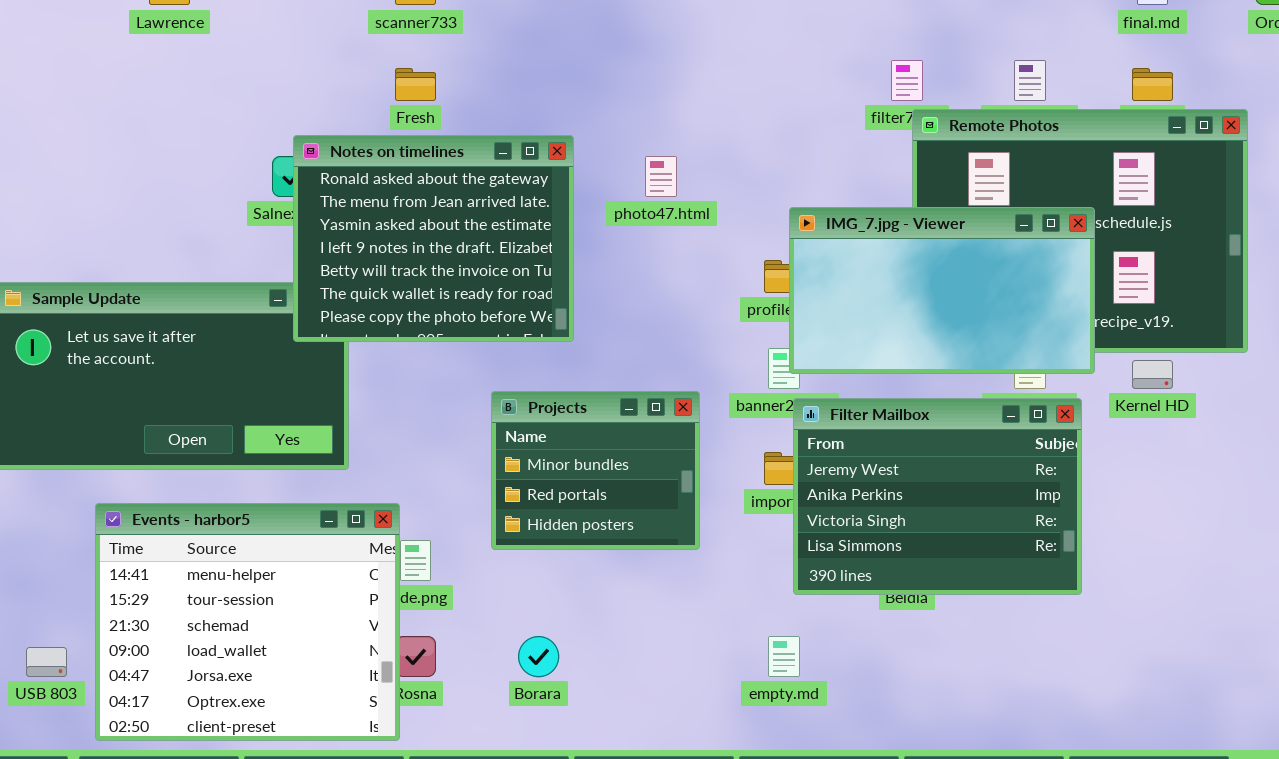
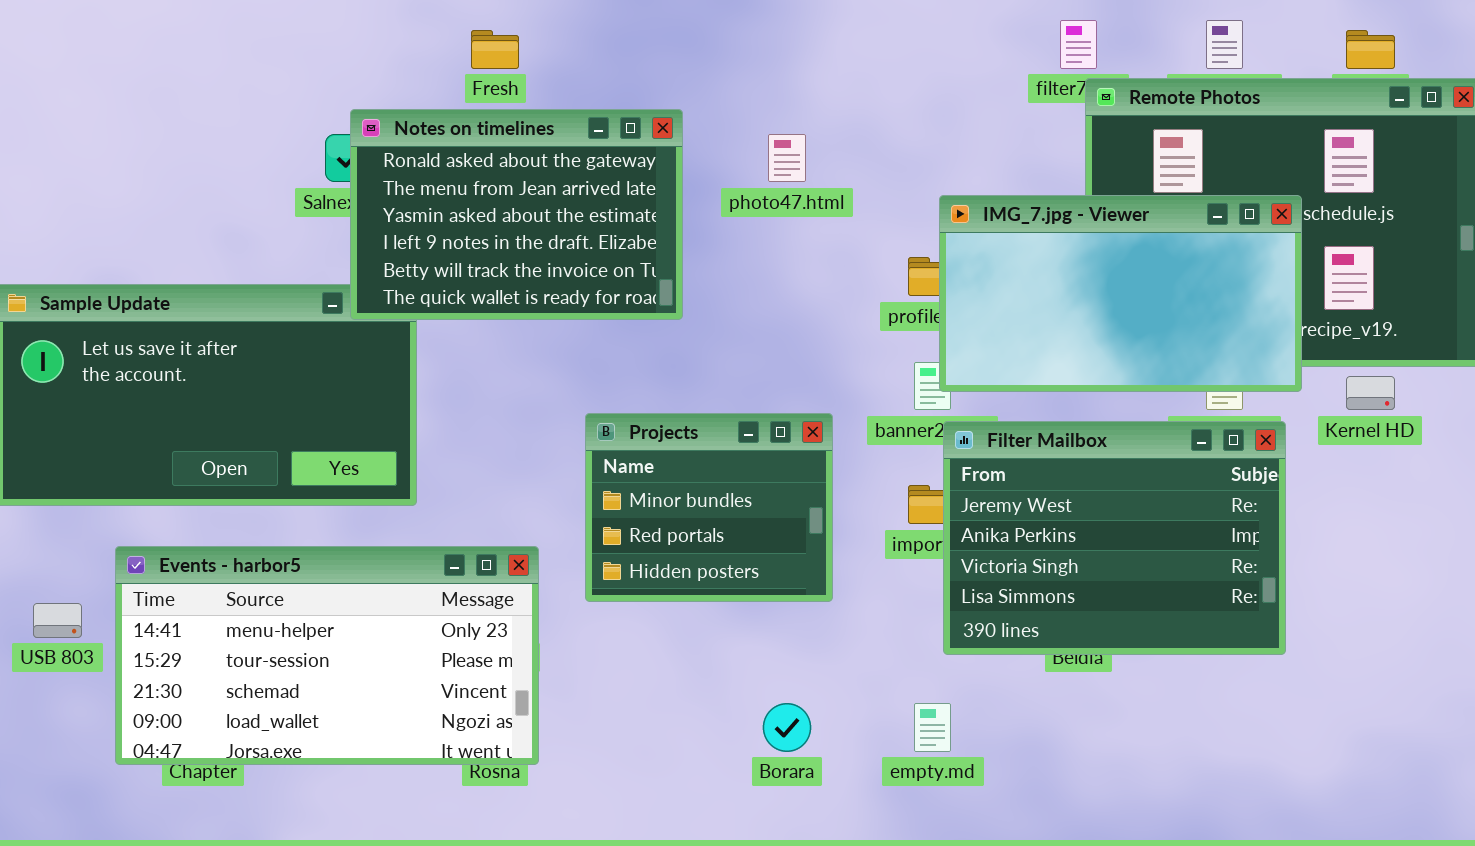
Notes on timelines: [293,135,574,342] -> [350,109,683,320], resized
Events - harbor5: [95,503,400,741] -> [115,546,539,765], resized
Borara: [518,636,559,677] -> [763,703,811,752], moved
USB 803: [26,647,67,677] -> [33,603,82,638], moved

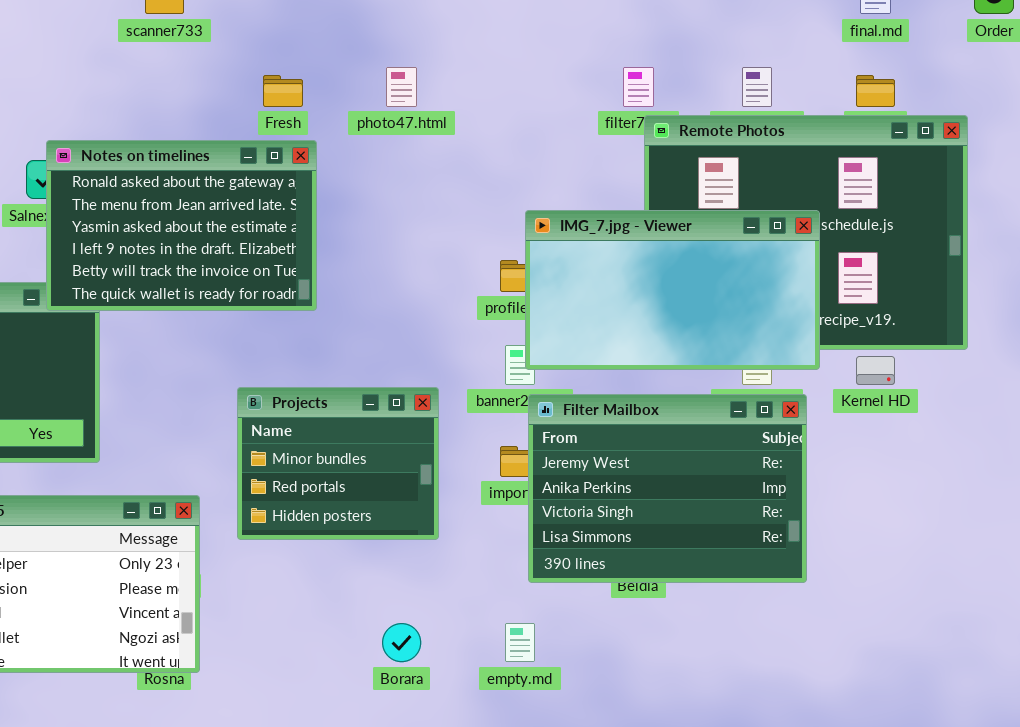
Fresh: [471,30,519,69] -> [263,75,303,107], moved
photo47.html: [768,134,806,182] -> [386,67,417,107], moved

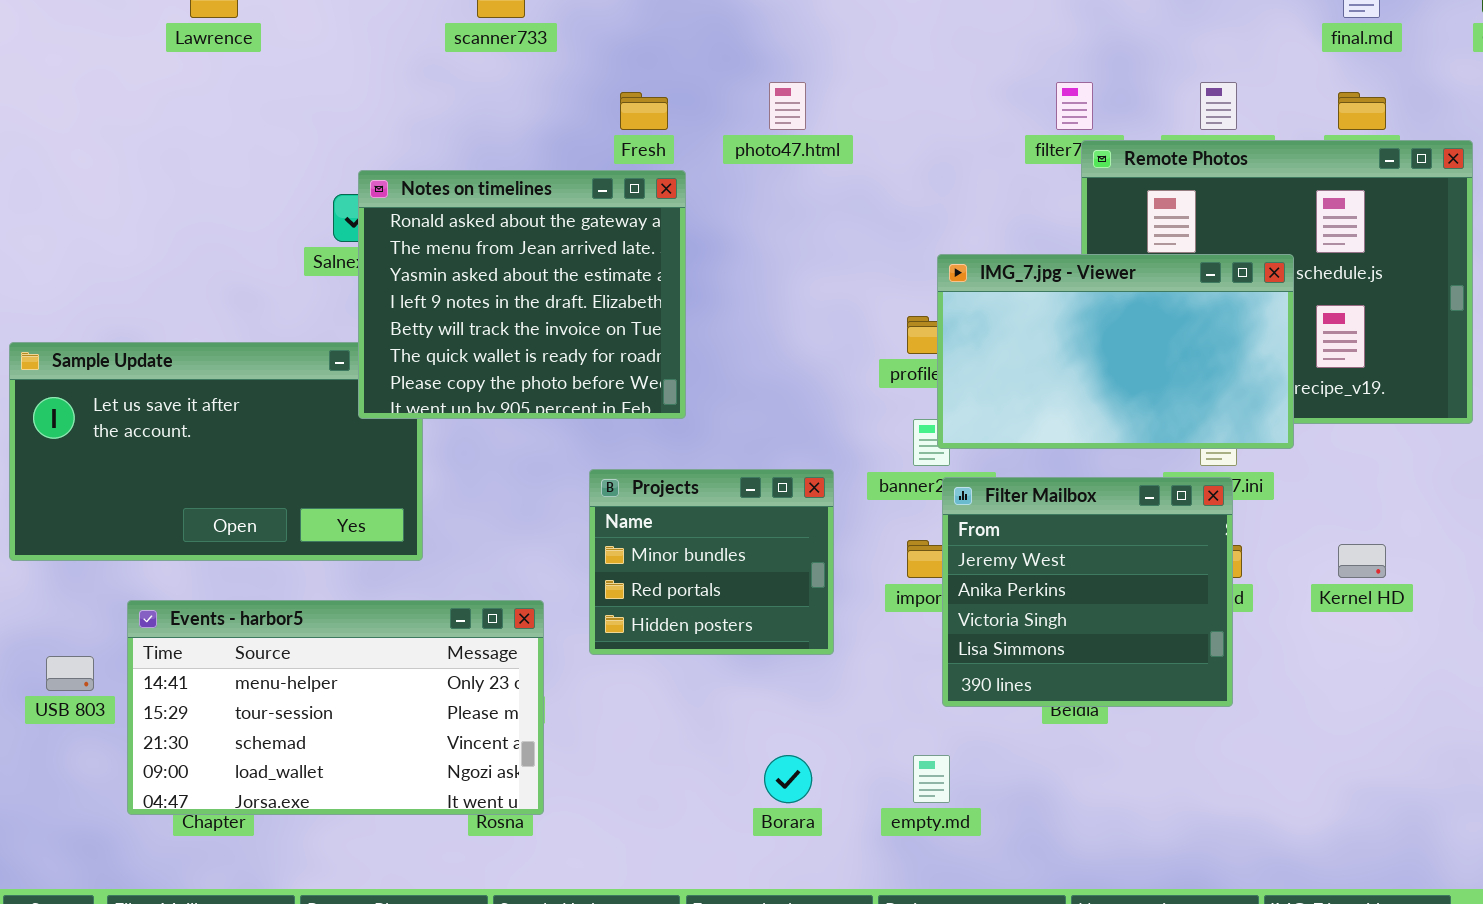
Notes on timelines: [46,140,317,311] -> [358,170,686,419], resized
Kernel HD: [856,356,895,385] -> [1338,544,1386,578], moved
Filter Mailbox: [528,394,807,583] -> [942,477,1233,707], resized

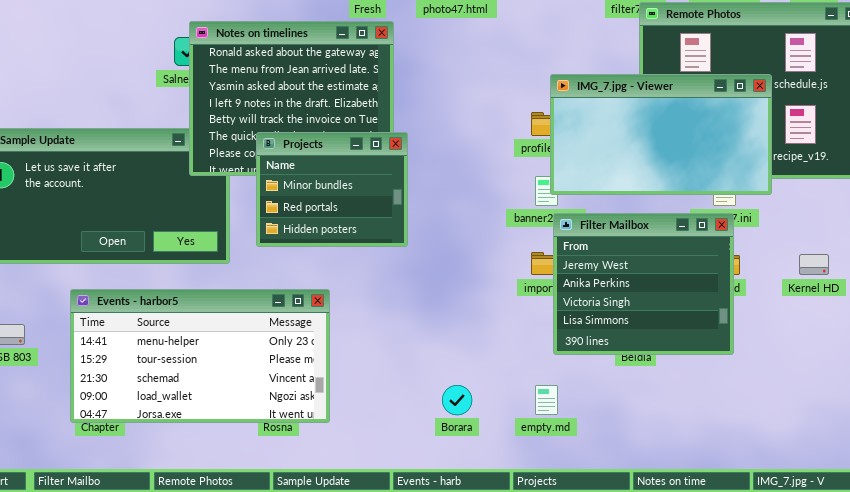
Projects: [589,469,834,655] -> [256,132,408,247], moved
Events - harbor5: [127,600,544,815] -> [70,289,330,423], moved

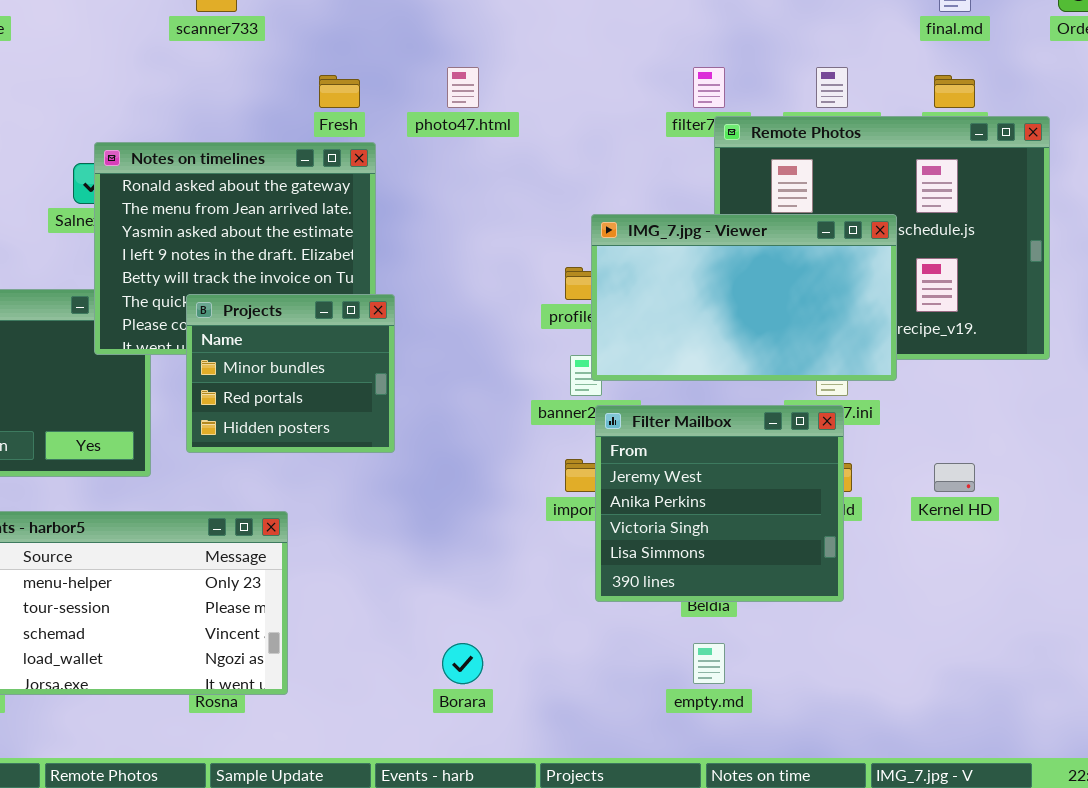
empty.md: [535,385,558,415] -> [693,643,725,684], moved

